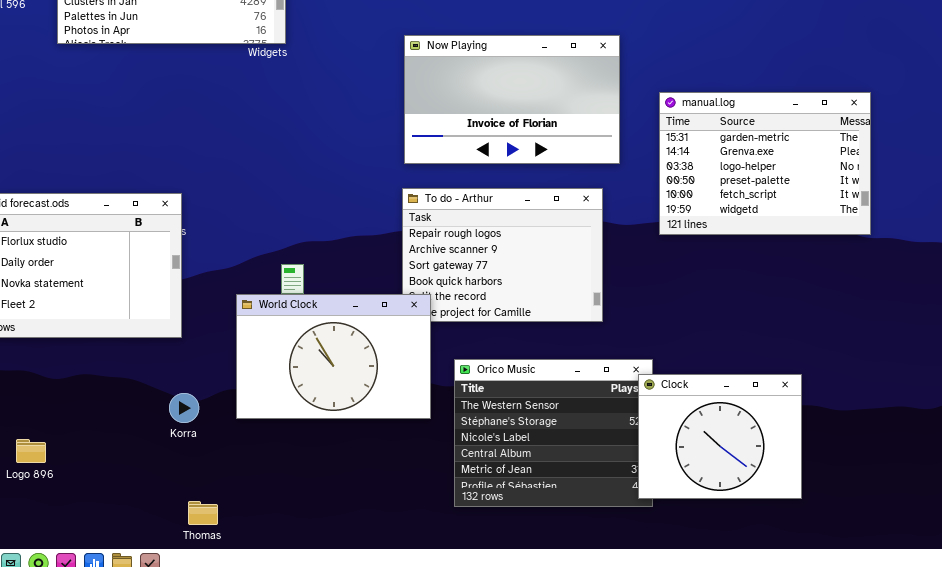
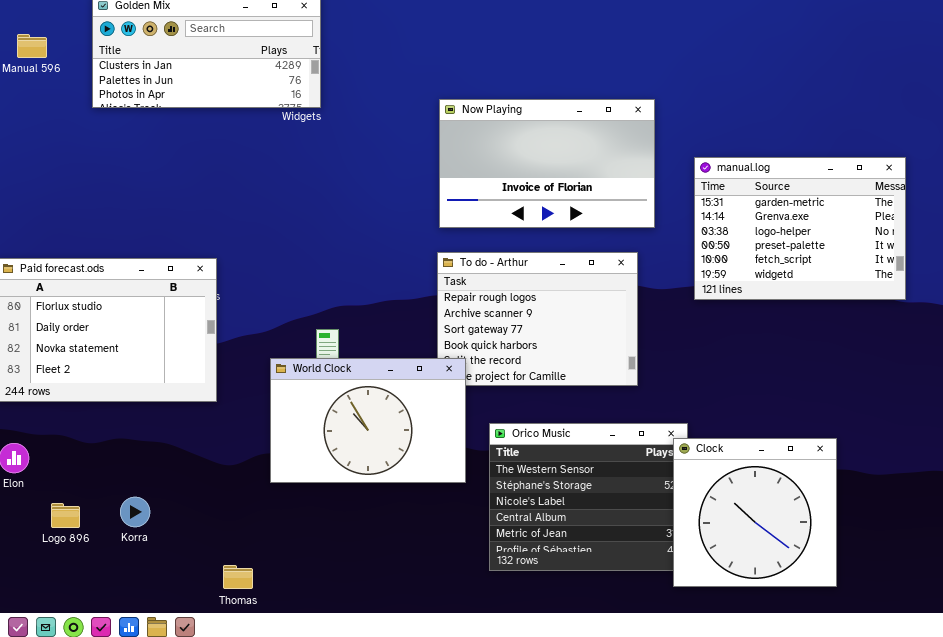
Clock: [638,374,802,499] -> [673,438,837,587], resized
Korra: [169,393,199,423] -> [120,497,150,527], moved

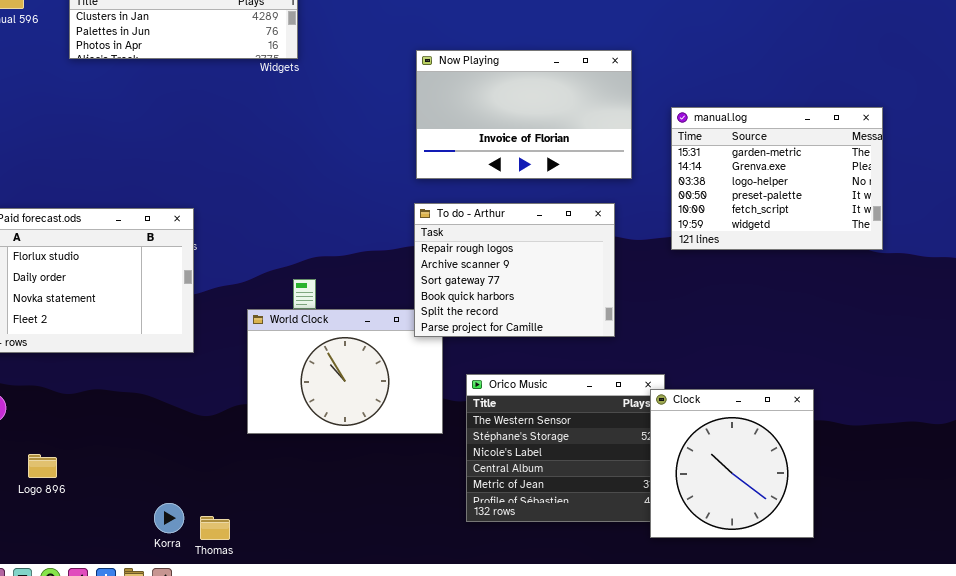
To do - Arthur: [437,252,638,386] -> [414,203,615,337], raised
Korra: [120,497,150,527] -> [154,503,184,533], moved

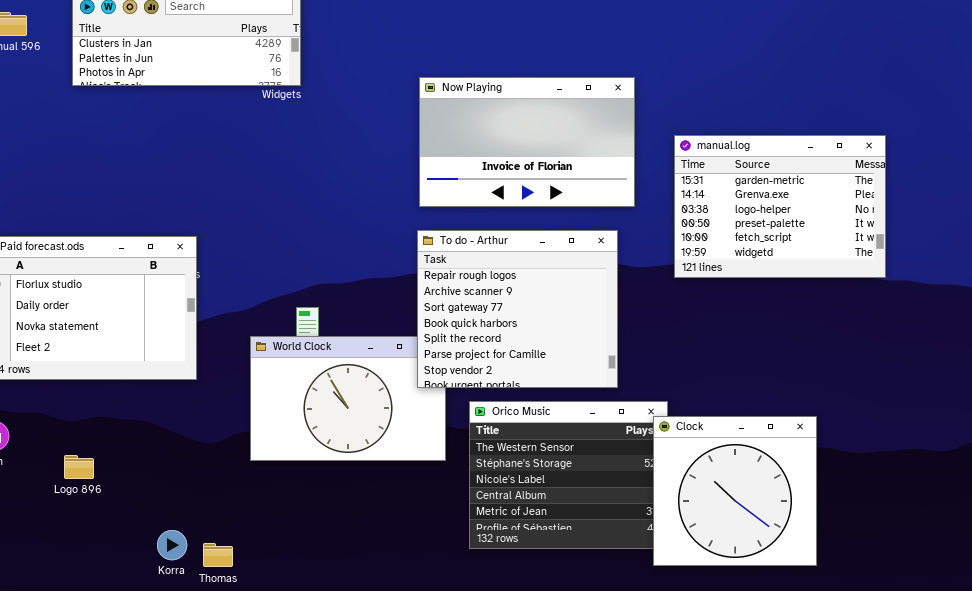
To do - Arthur: [414,203,615,337] -> [417,230,618,388], resized
Logo 896: [28,454,57,478] -> [64,455,94,479], moved

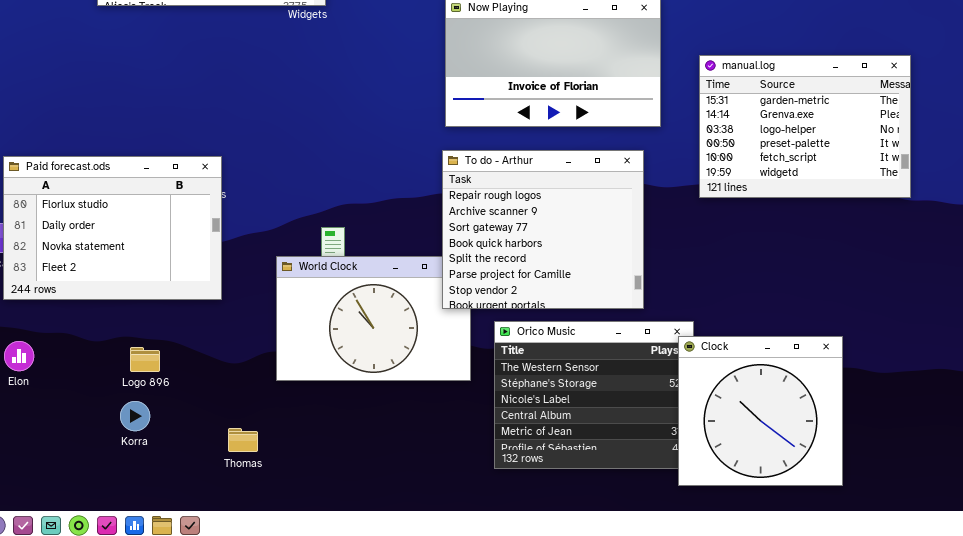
Logo 896: [64,455,94,479] -> [130,347,160,372], moved
Korra: [157,530,187,560] -> [120,401,150,431], moved
Thomas: [203,543,233,567] -> [228,428,258,452], moved

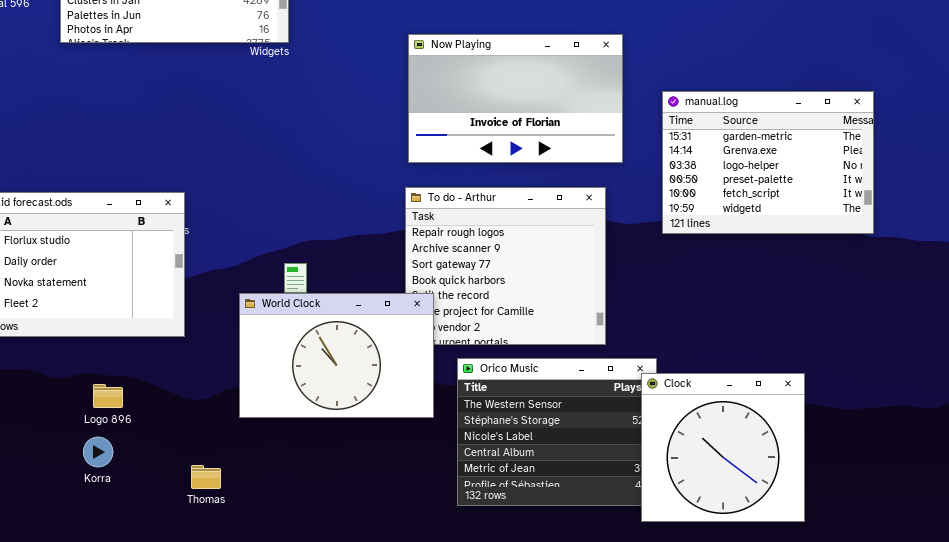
World Clock: [276,256,471,381] -> [239,293,434,418], raised

